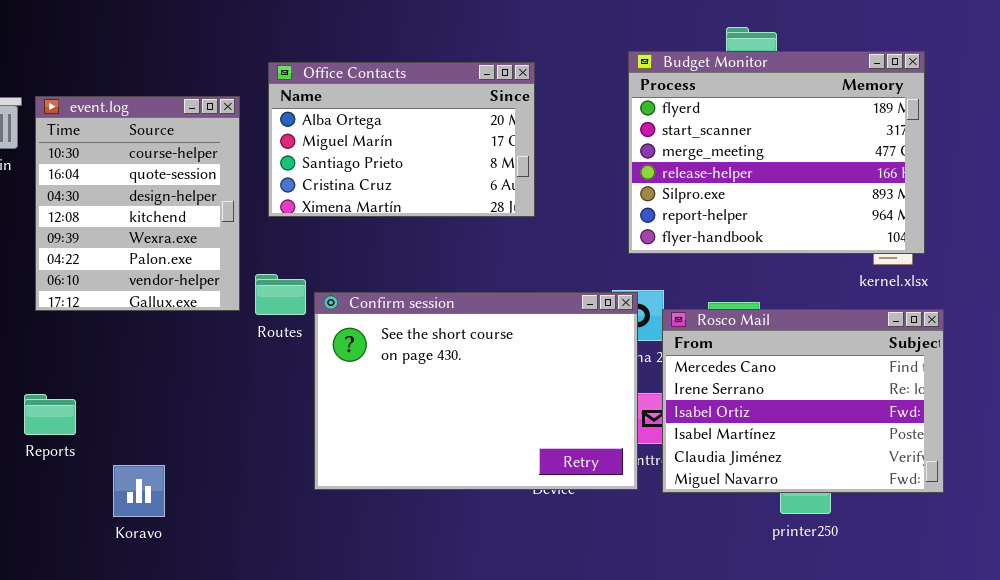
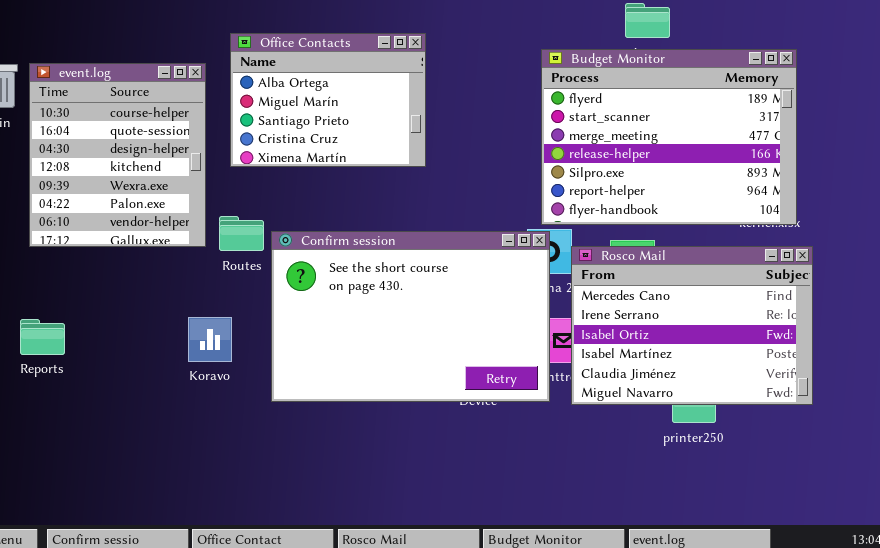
Budget Monitor: [628,51,925,254] -> [541,49,797,225], moved
Office Contacts: [268,62,535,217] -> [230,33,426,167], resized
Koravo: [113,465,165,517] -> [188,317,232,362], moved

